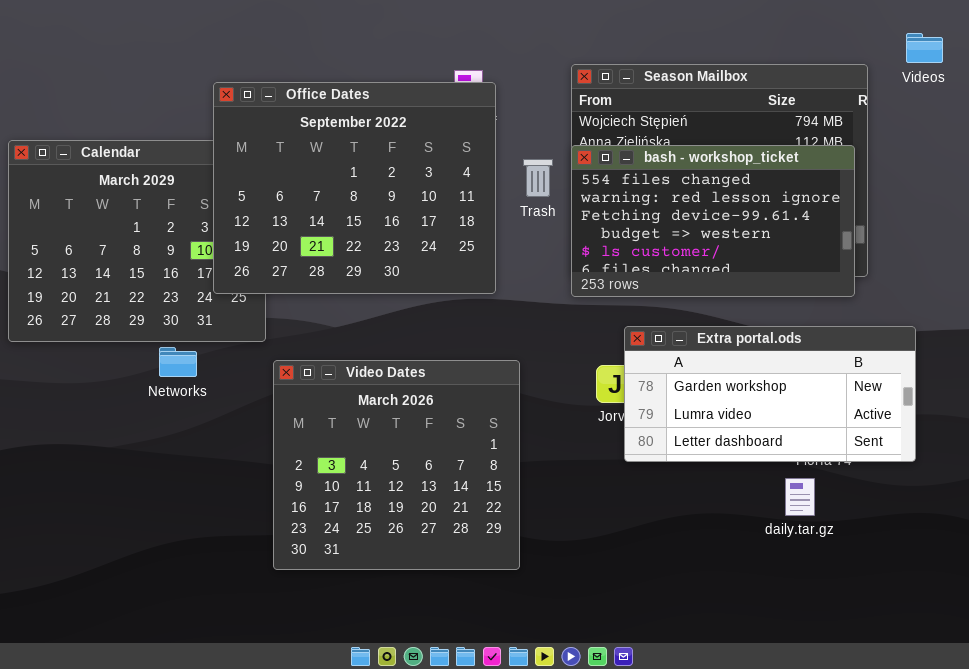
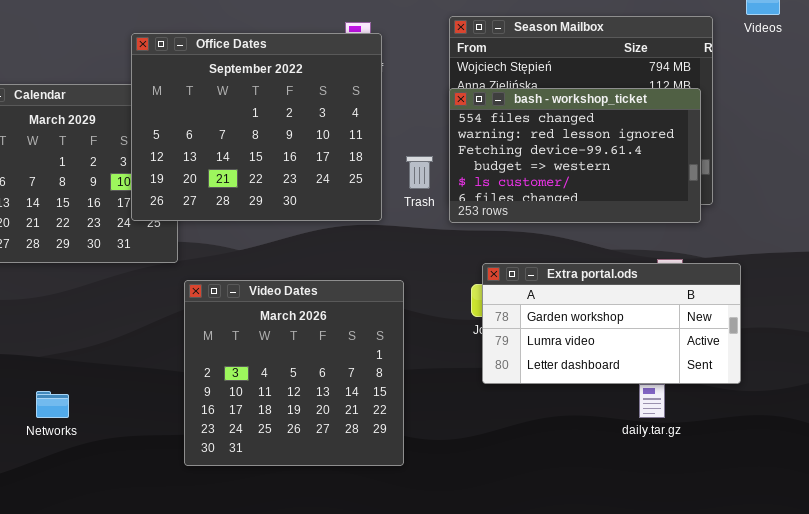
Trash: [523,159,553,197] -> [406,156,433,189], moved
Extra portal.ods: [624,326,916,462] -> [482,263,741,384], moved
Networks: [159,347,197,377] -> [36,391,69,418], moved

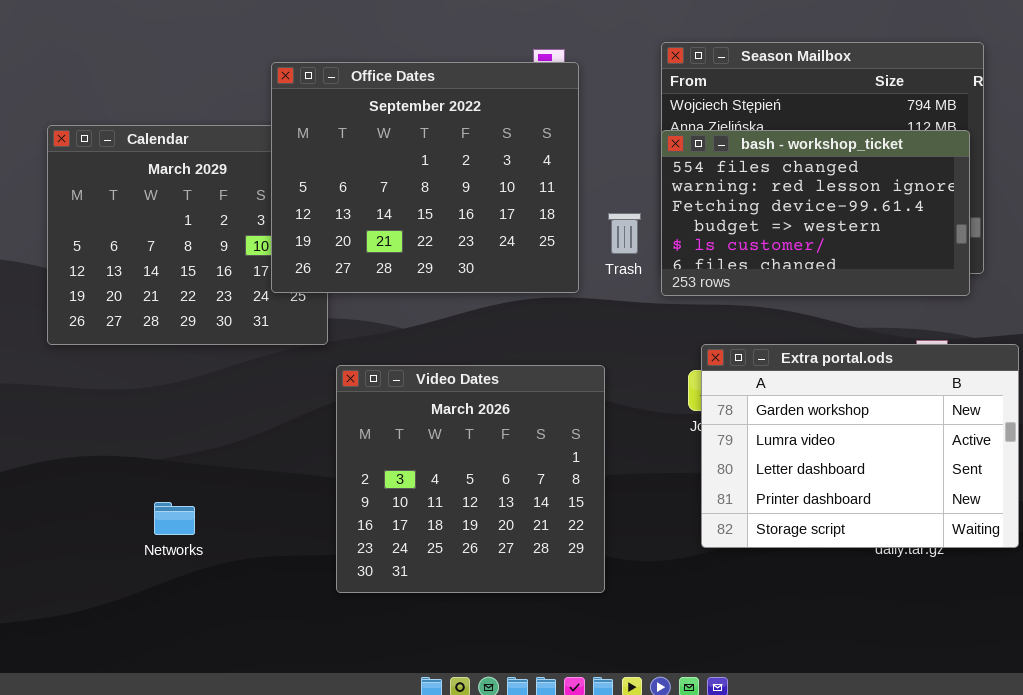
Extra portal.ods: [482,263,741,384] -> [701,344,1019,548], resized

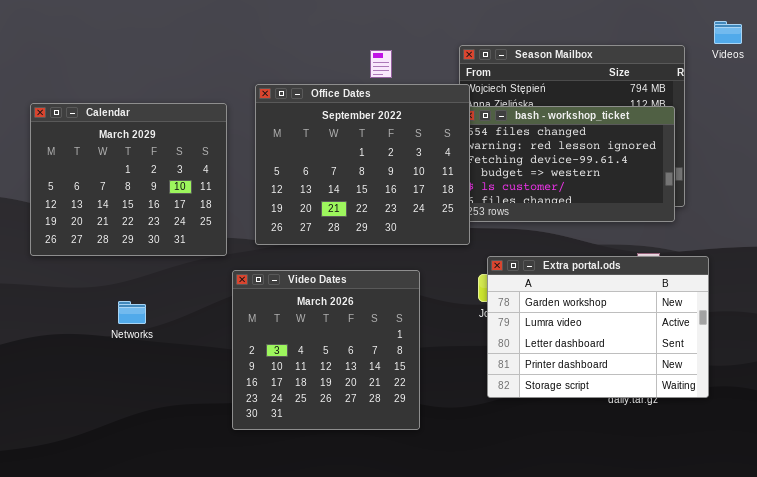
Office Dates: [271,62,579,293] -> [255,84,470,245], moved
Networks: [154,502,195,535] -> [118,301,146,324], moved

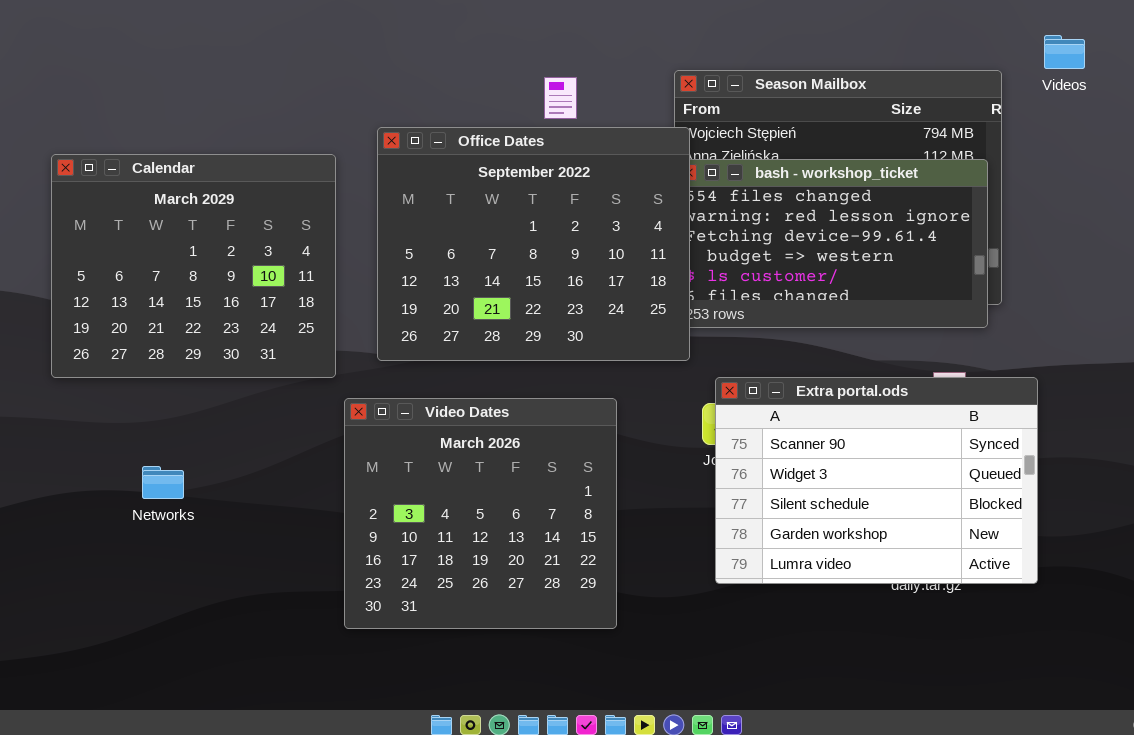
Extra portal.ods: [487,256,709,398] -> [715,377,1038,584], scrolled up 3 rows
Networks: [118,301,146,324] -> [142,466,184,499], moved

